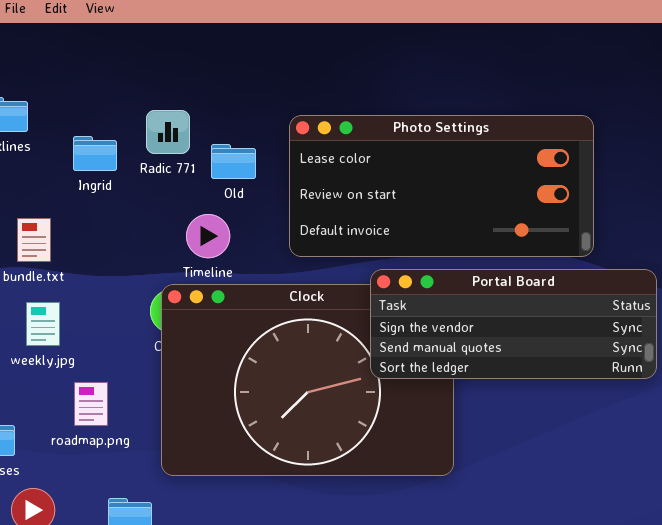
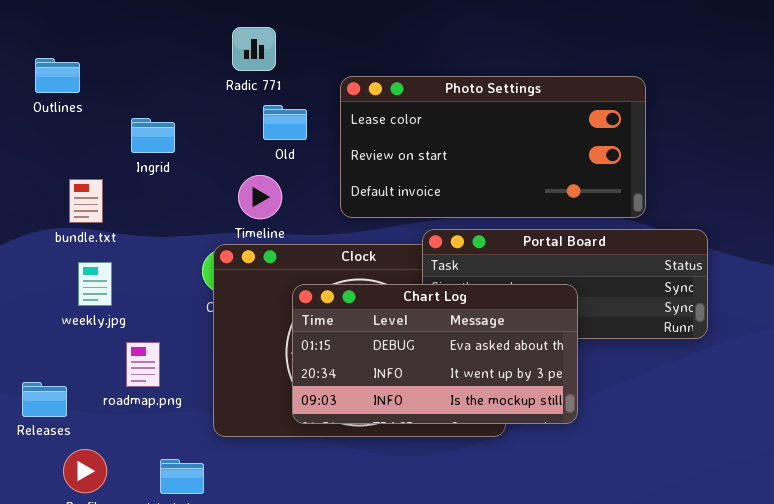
Radic 771: [146,110,190,154] -> [232,27,276,71], moved
Ingrid: [73,136,117,171] -> [131,118,175,153], moved
Chart Log: none -> [292,284,578,424], opened

